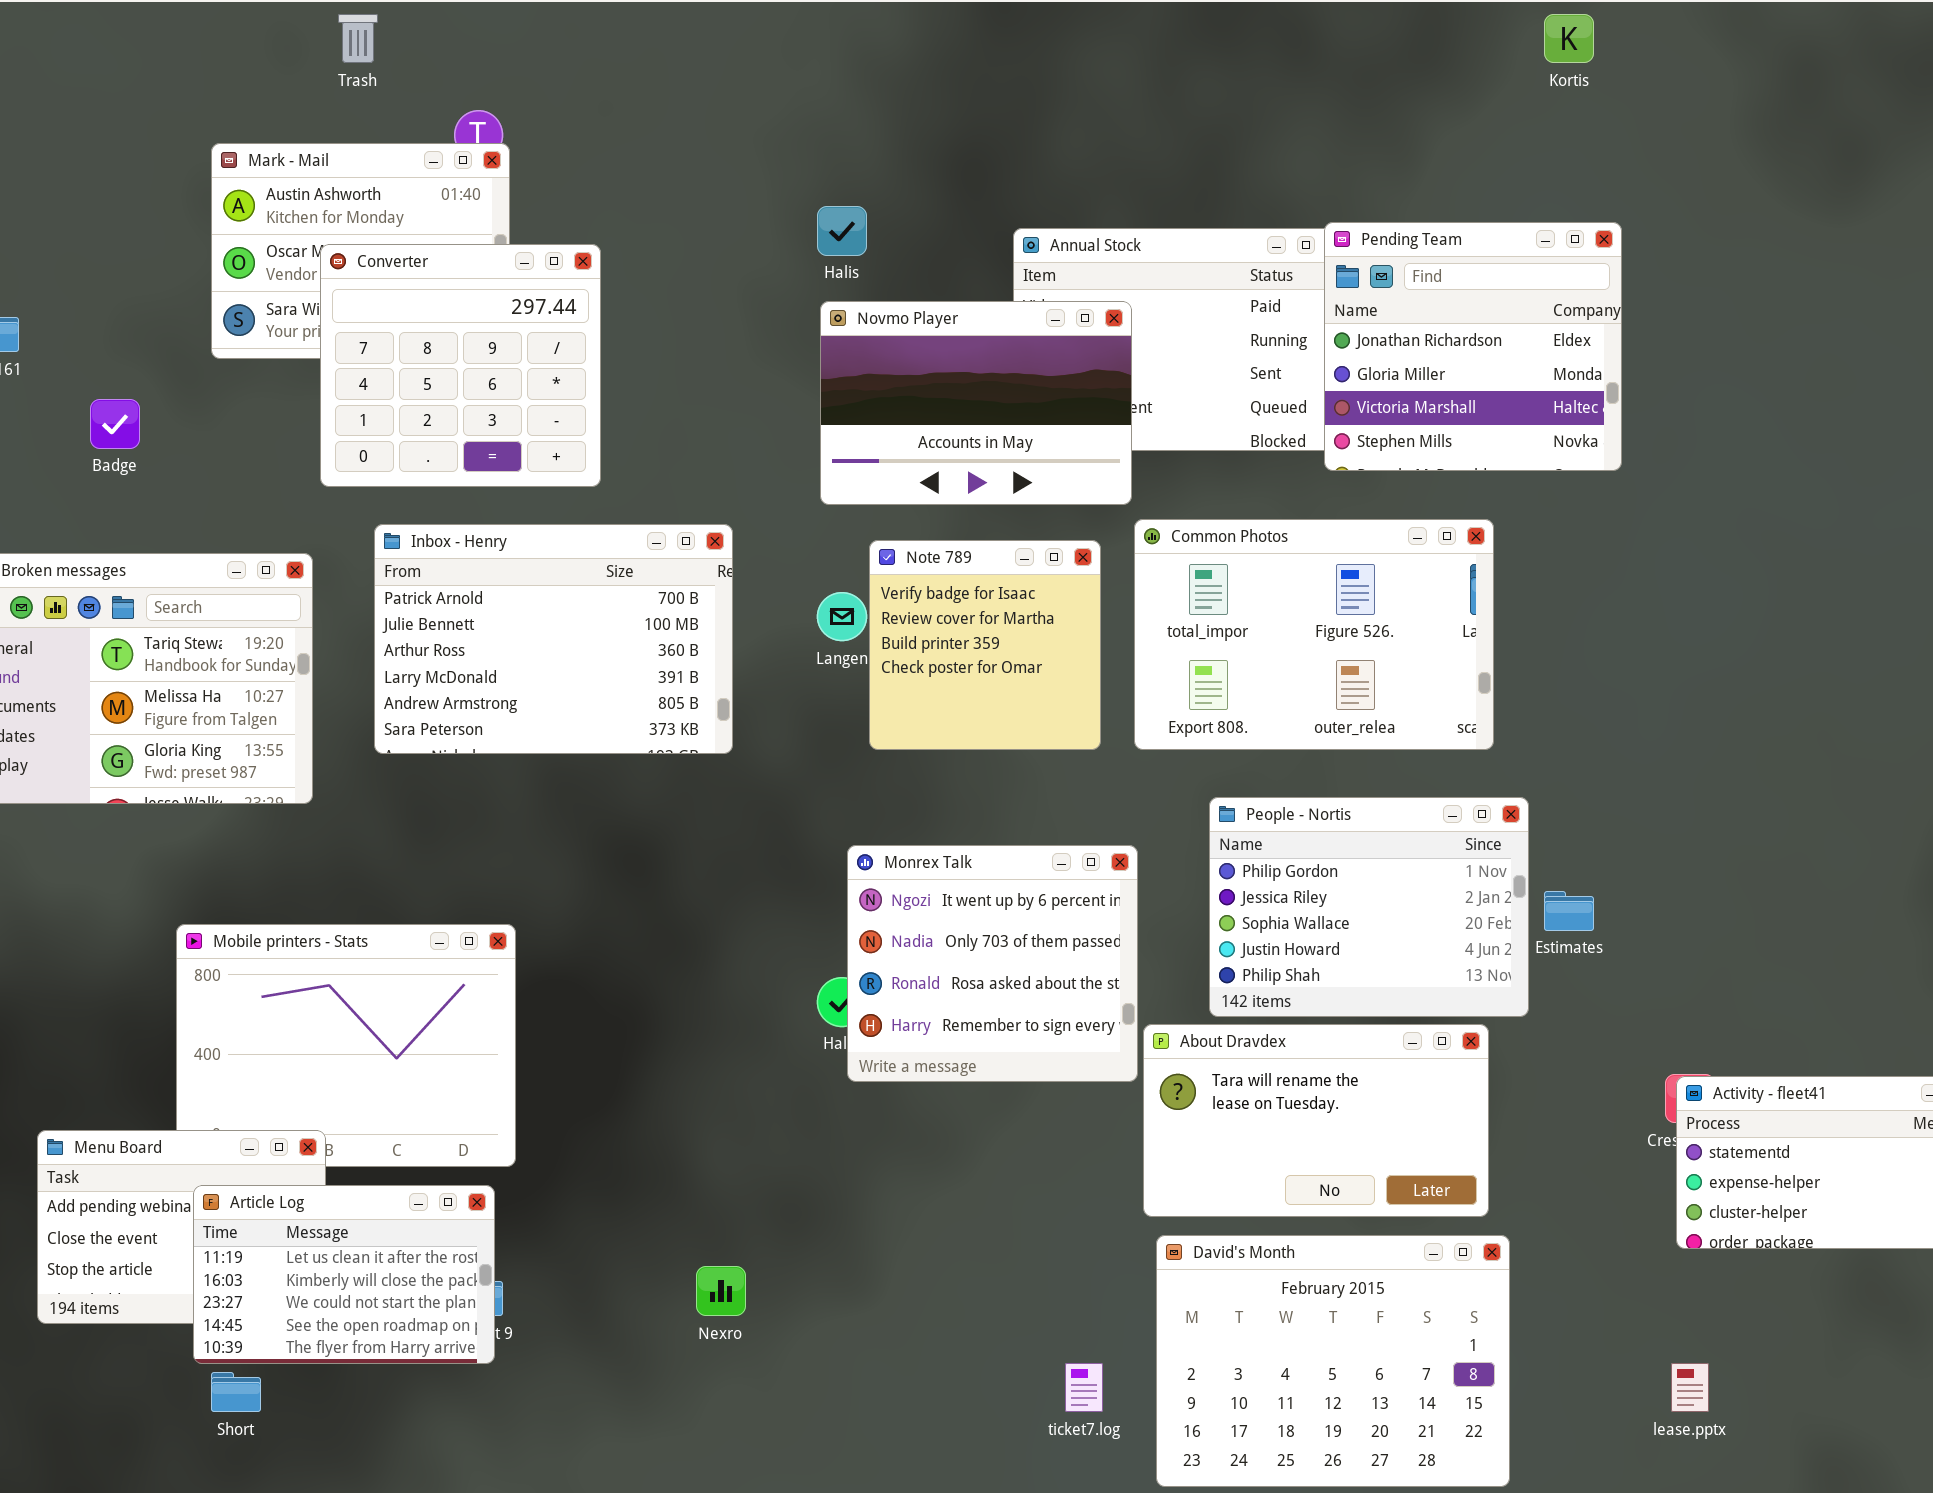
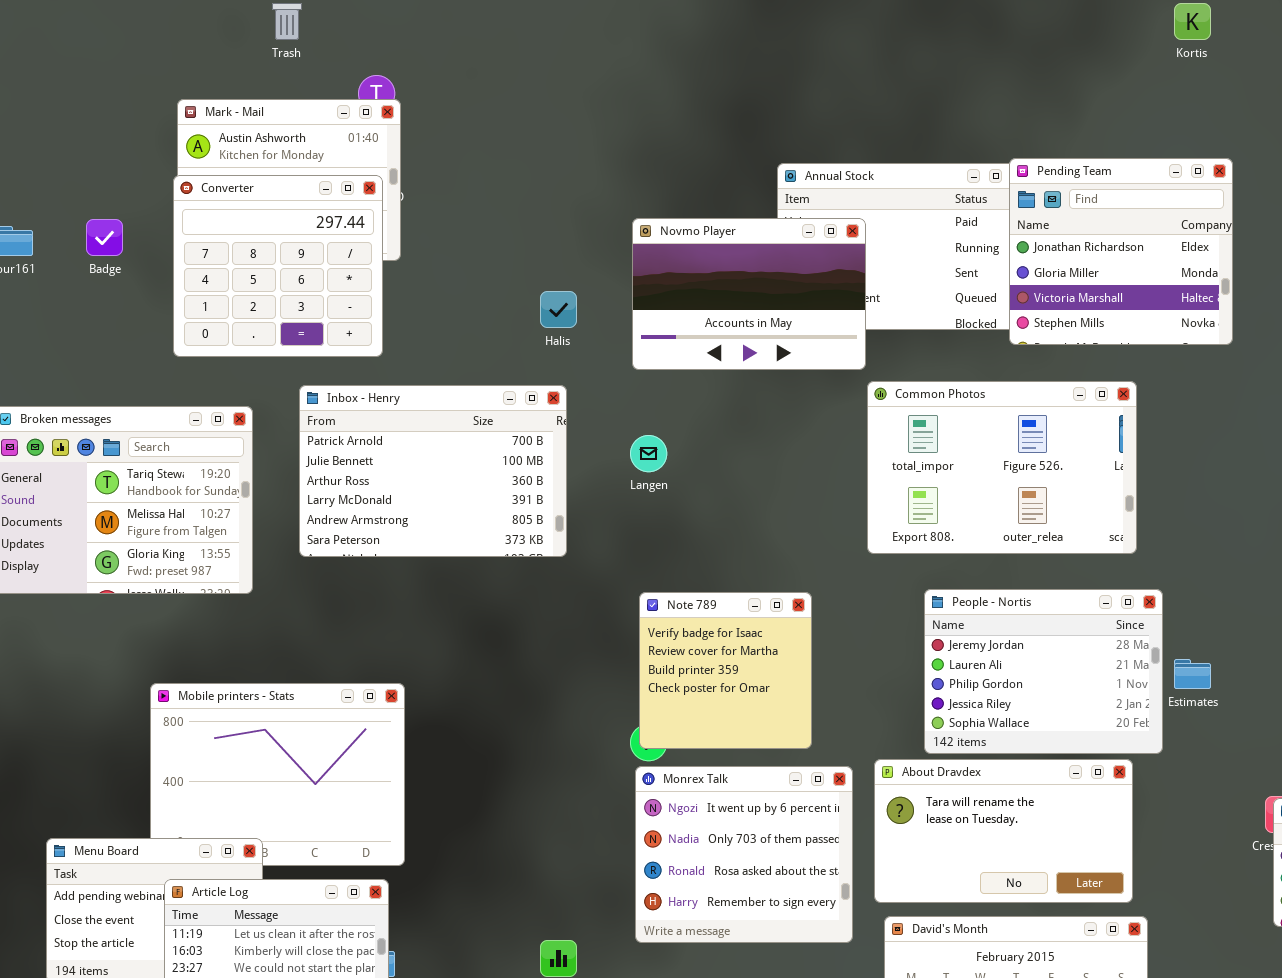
Halis: [817,206,867,256] -> [540,291,577,328], moved
Converter: [320,244,601,487] -> [173,175,383,357], moved
Badge: [90,399,140,449] -> [86,219,123,256], moved
Note 789: [869,540,1101,750] -> [639,592,812,749], moved
People - Nortis: [1209,797,1529,1017] -> [924,589,1163,754], scrolled up 2 rows
Monrex Talk: [847,845,1138,1082] -> [635,766,853,943], moved

